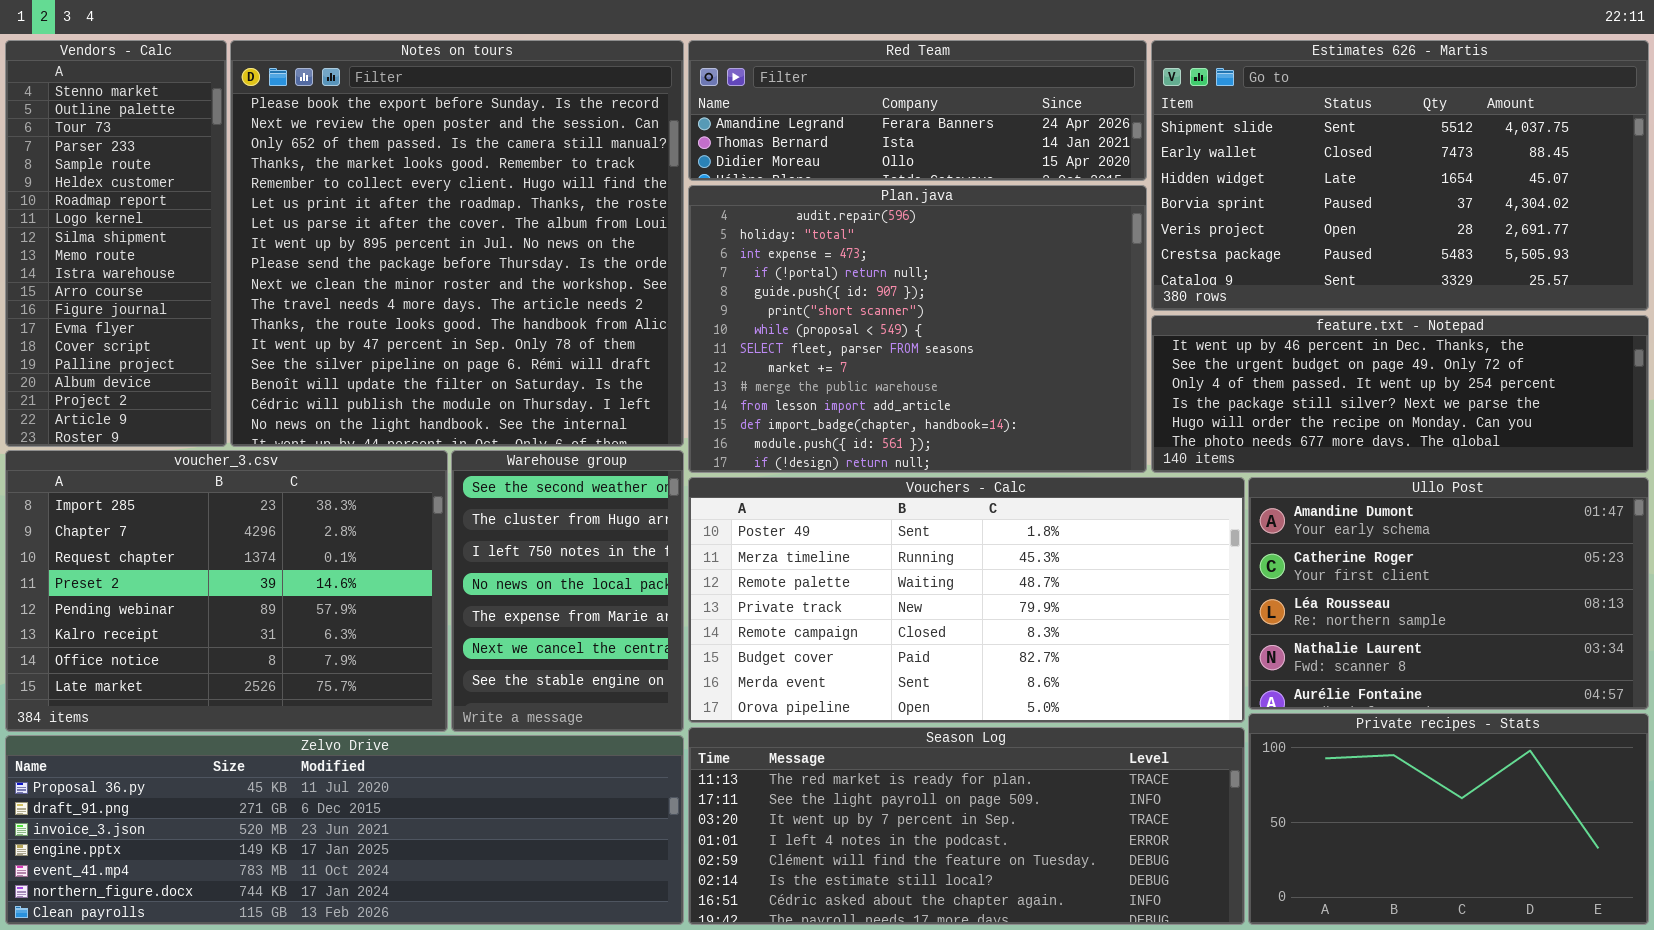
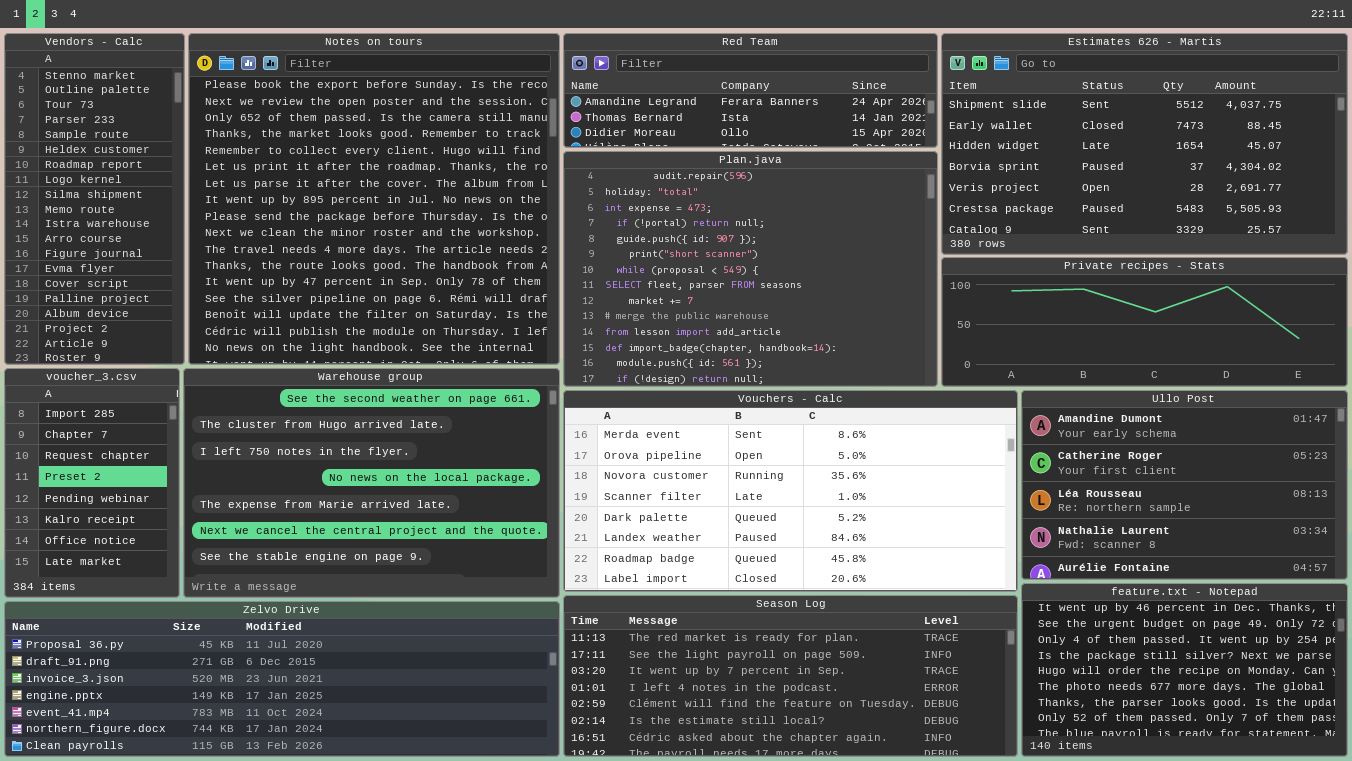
feature.txt - Notepad: [1151,315,1649,473] -> [1021,583,1348,757], moved, resized
voucher_3.csv: [5,450,448,732] -> [4,368,180,598], resized
Warehouse group: [451,450,684,732] -> [183,368,560,598], resized
Vouchers - Calc: [688,477,1245,723] -> [563,390,1018,592], scrolled down 6 rows
Private recipes - Stats: [1248,713,1649,925] -> [941,257,1348,387], moved, resized

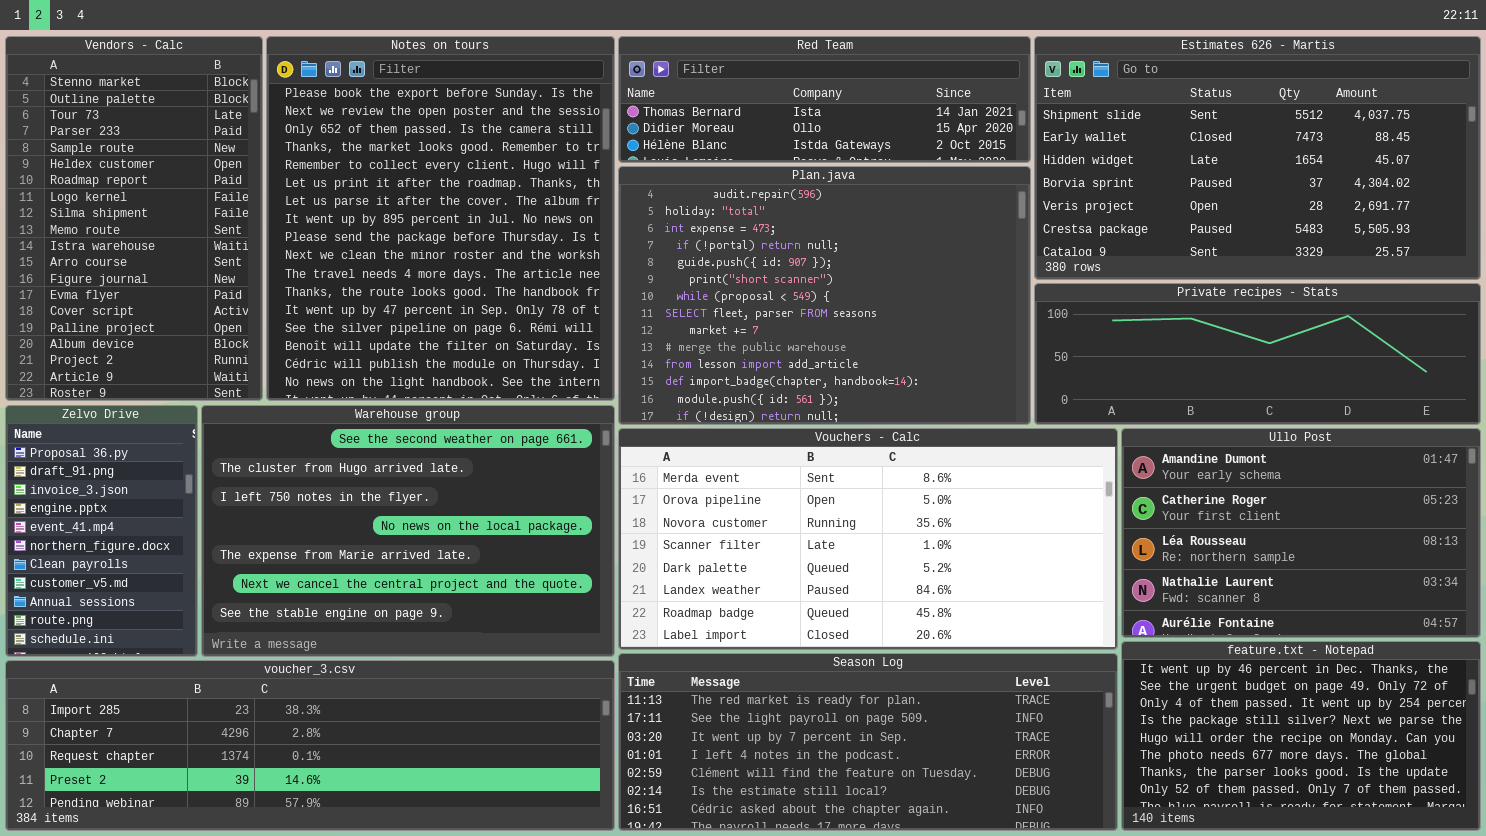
Vendors - Calc: [4,33,185,365] -> [5,36,263,401], resized
Notes on tours: [188,33,560,365] -> [266,36,615,401], resized
Red Team: [563,33,938,148] -> [618,36,1031,163], scrolled down 1 row
voucher_3.csv: [4,368,180,598] -> [5,660,615,831], moved, resized
Zelvo Drive: [4,601,560,757] -> [5,405,198,657], moved, resized

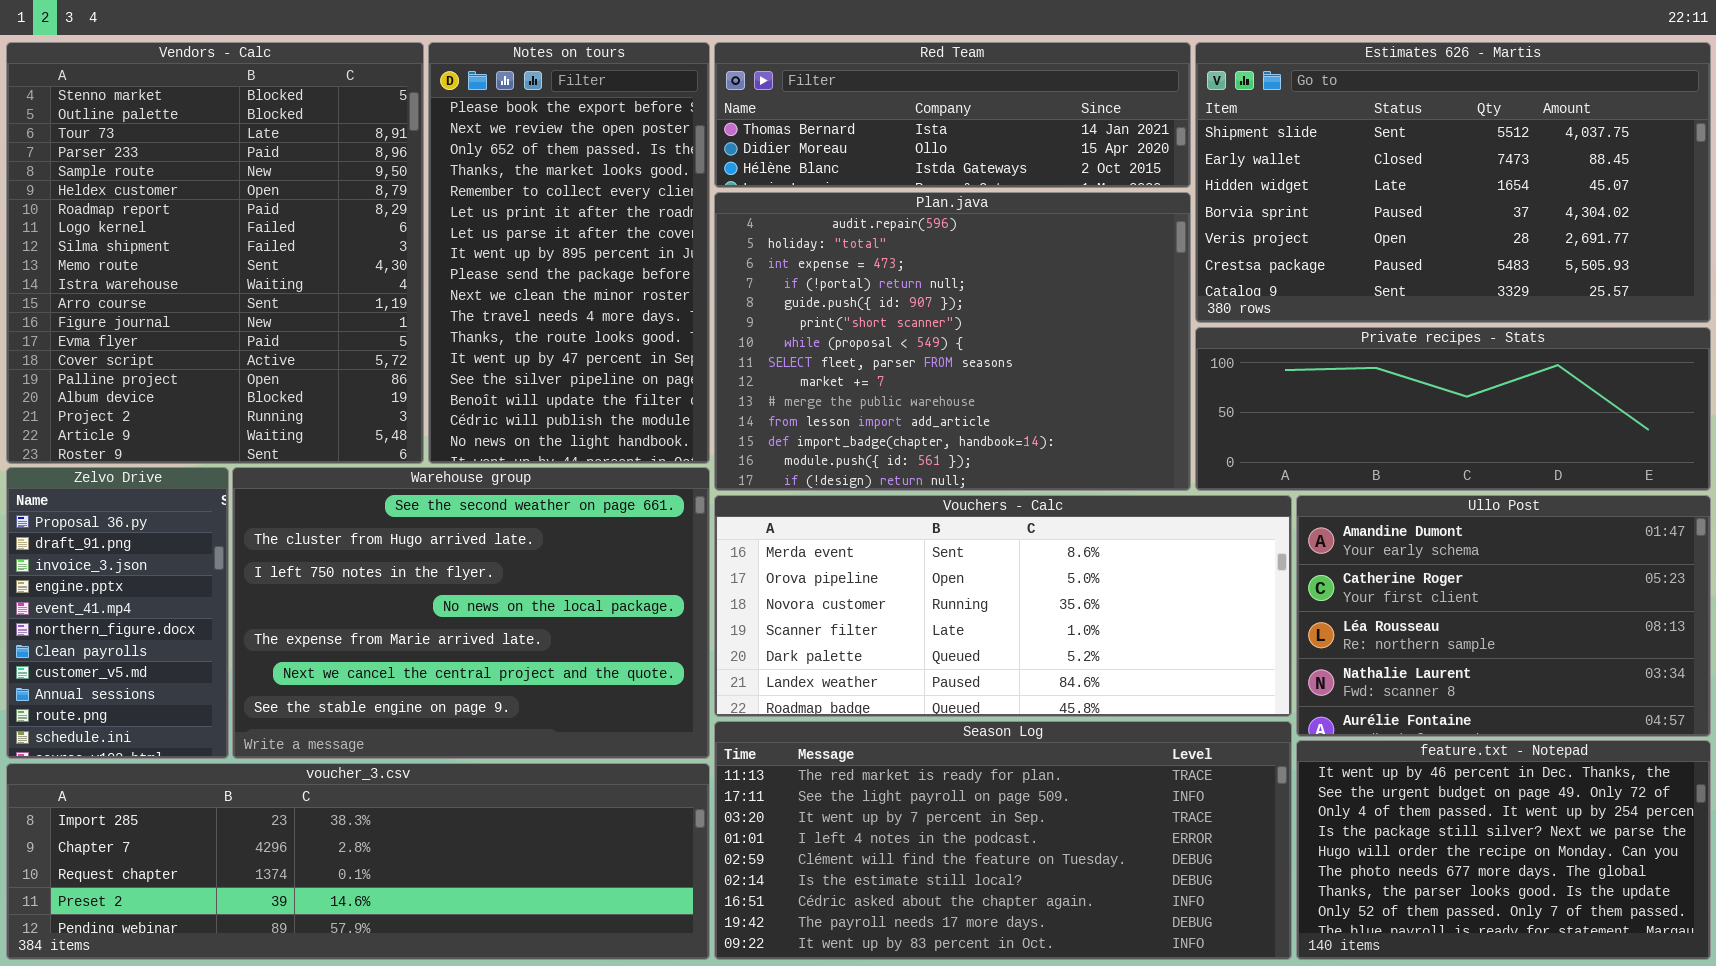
Vendors - Calc: [5,36,263,401] -> [6,42,424,464], resized
Notes on tours: [266,36,615,401] -> [428,42,710,464], resized
Vouchers - Calc: [618,428,1118,650] -> [714,495,1292,717], resized
Season Log: [618,653,1118,831] -> [714,721,1292,960], resized

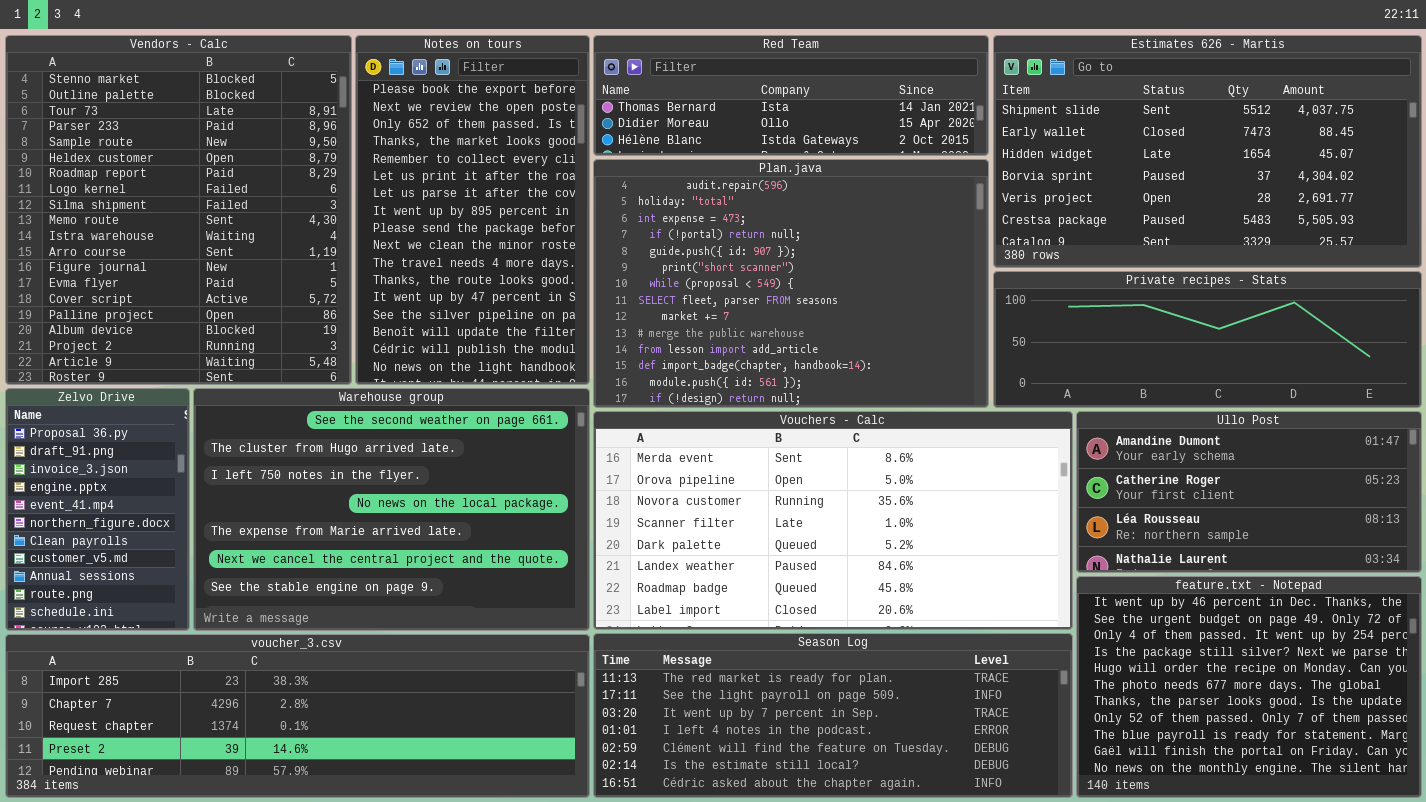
Vouchers - Calc: [714,495,1292,717] -> [593,411,1073,630], resized
Ullo Post: [1296,495,1711,737] -> [1076,411,1422,573], resized
Season Log: [714,721,1292,960] -> [593,633,1073,798], resized
feature.txt - Notepad: [1296,740,1711,960] -> [1076,576,1422,798], resized

